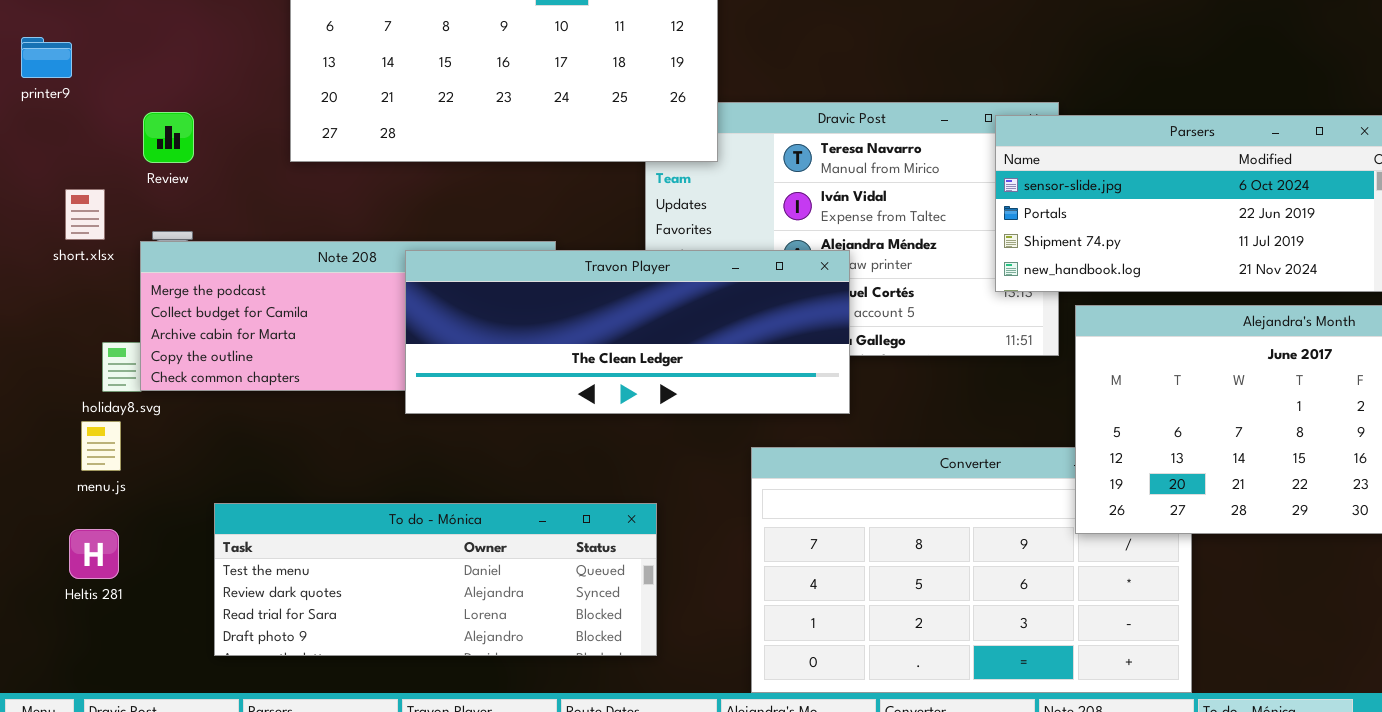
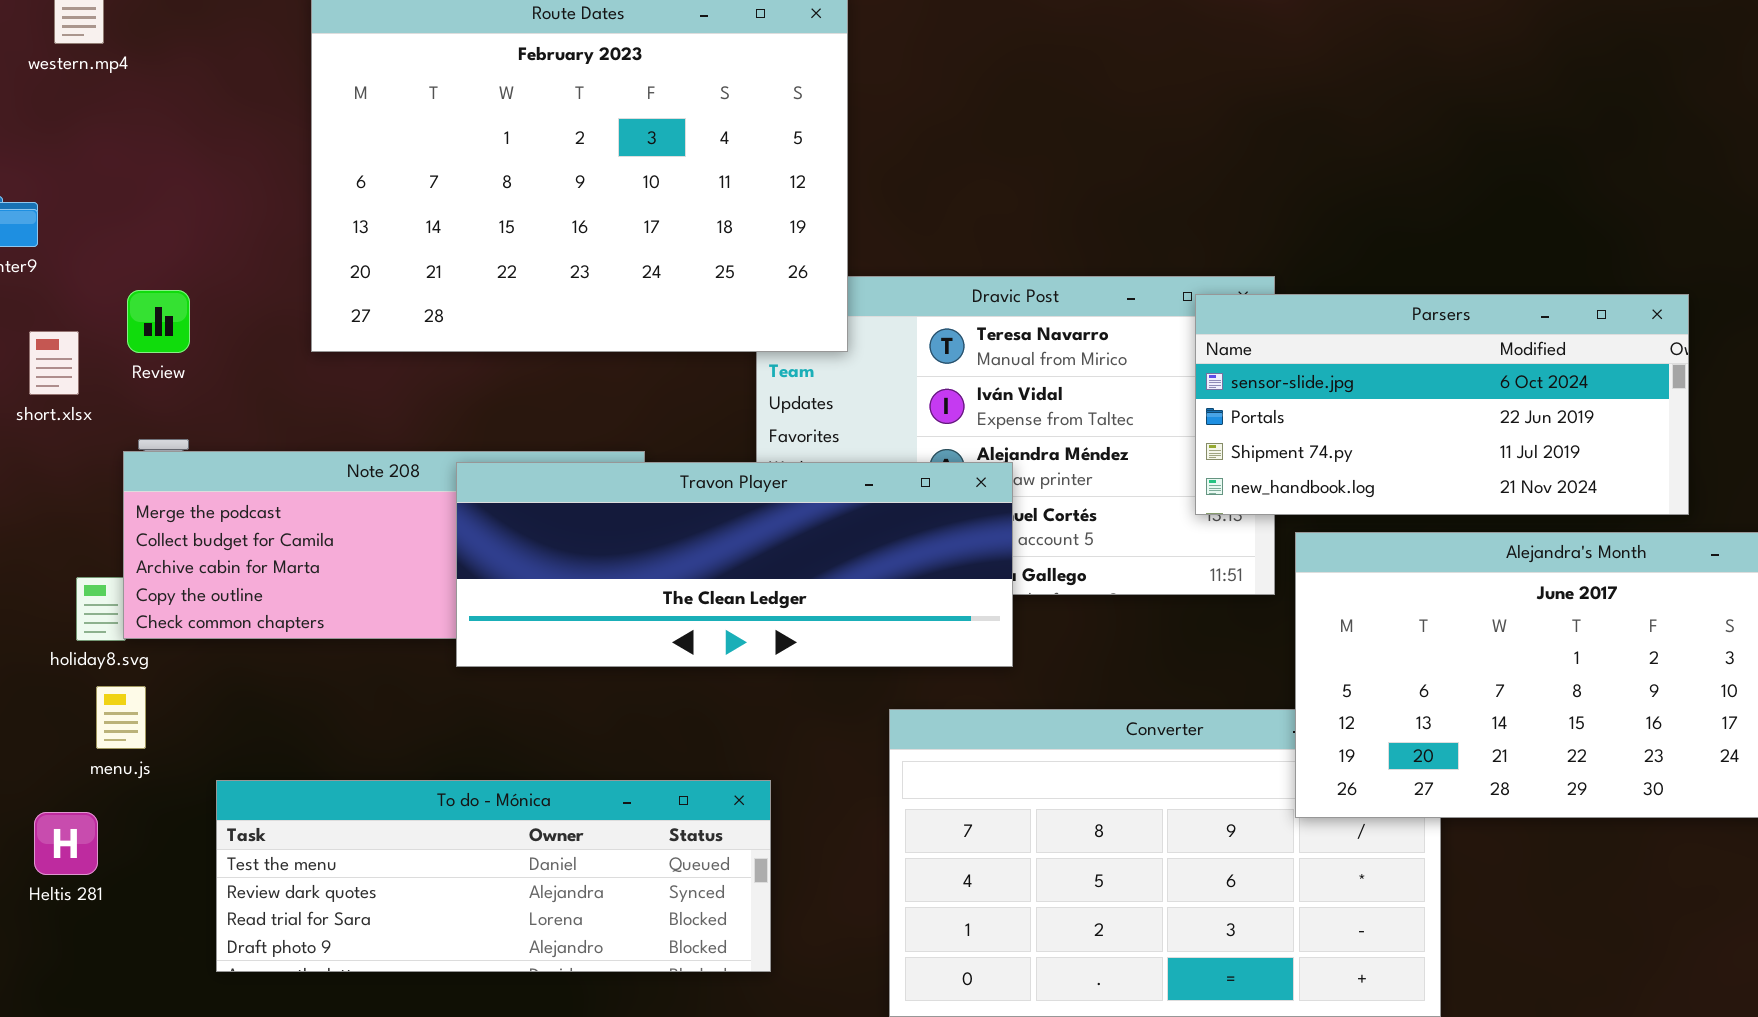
short.xlsx: [65,189,105,240] -> [29,331,79,395], moved
menu.js: [81,421,121,471] -> [96,686,146,749], moved

